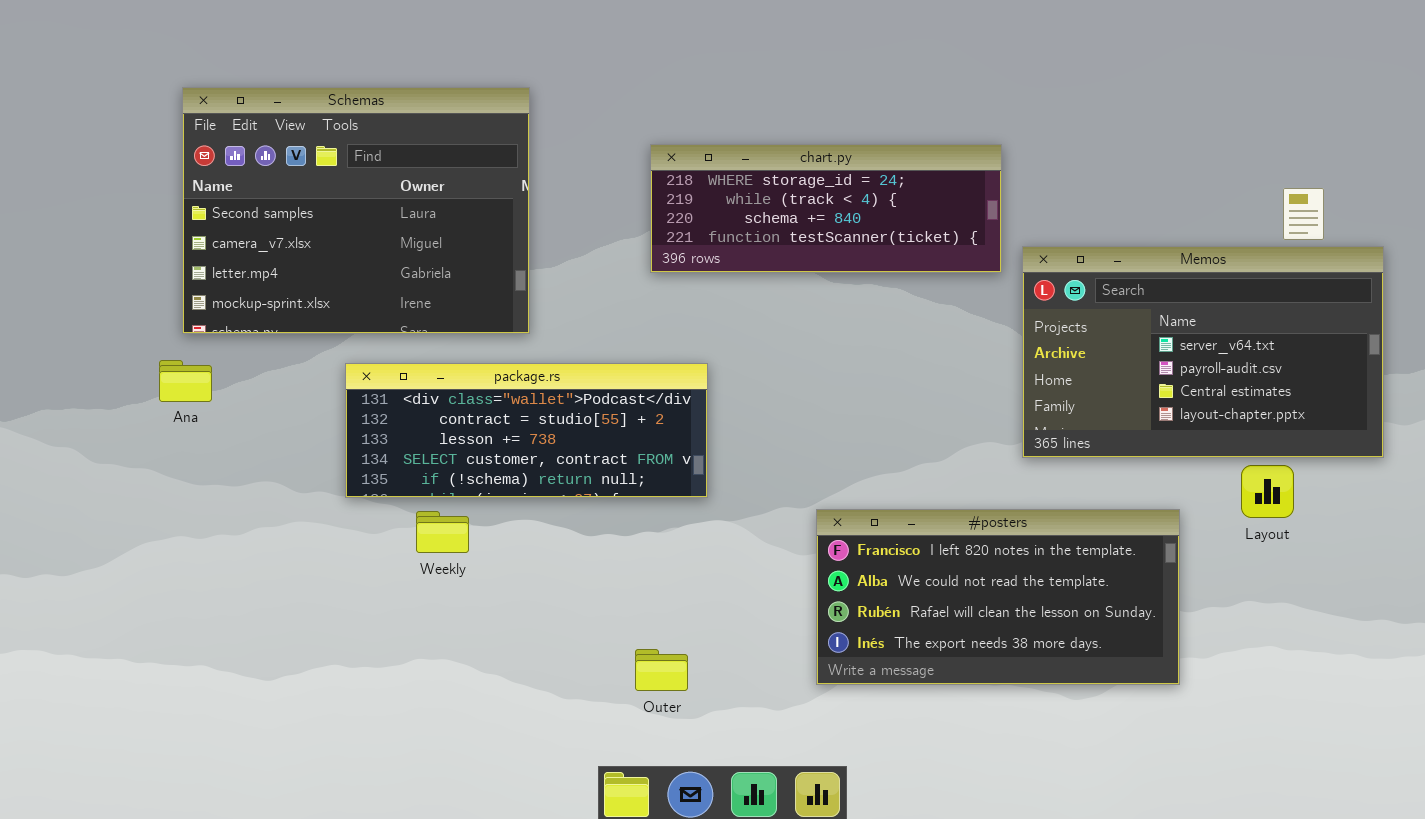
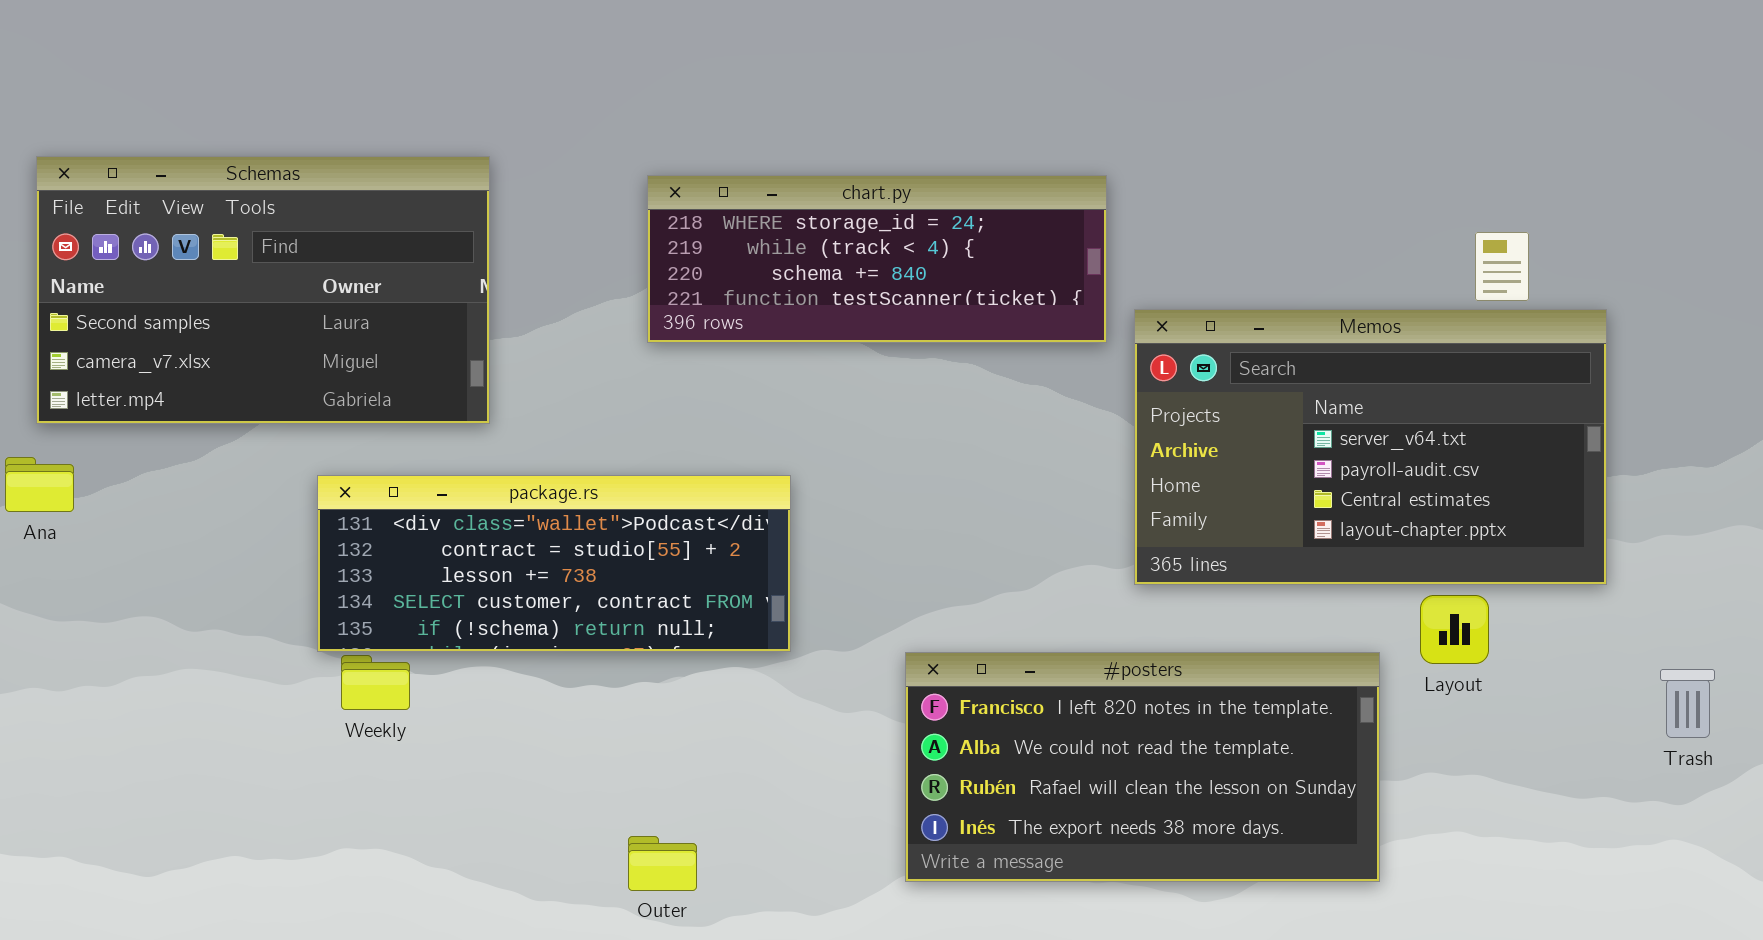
Schemas: [182,87,530,334] -> [36,156,490,424], resized
package.rs: [345,363,708,498] -> [317,475,791,652], moved
#posters: [816,509,1180,685] -> [905,652,1380,882], moved

